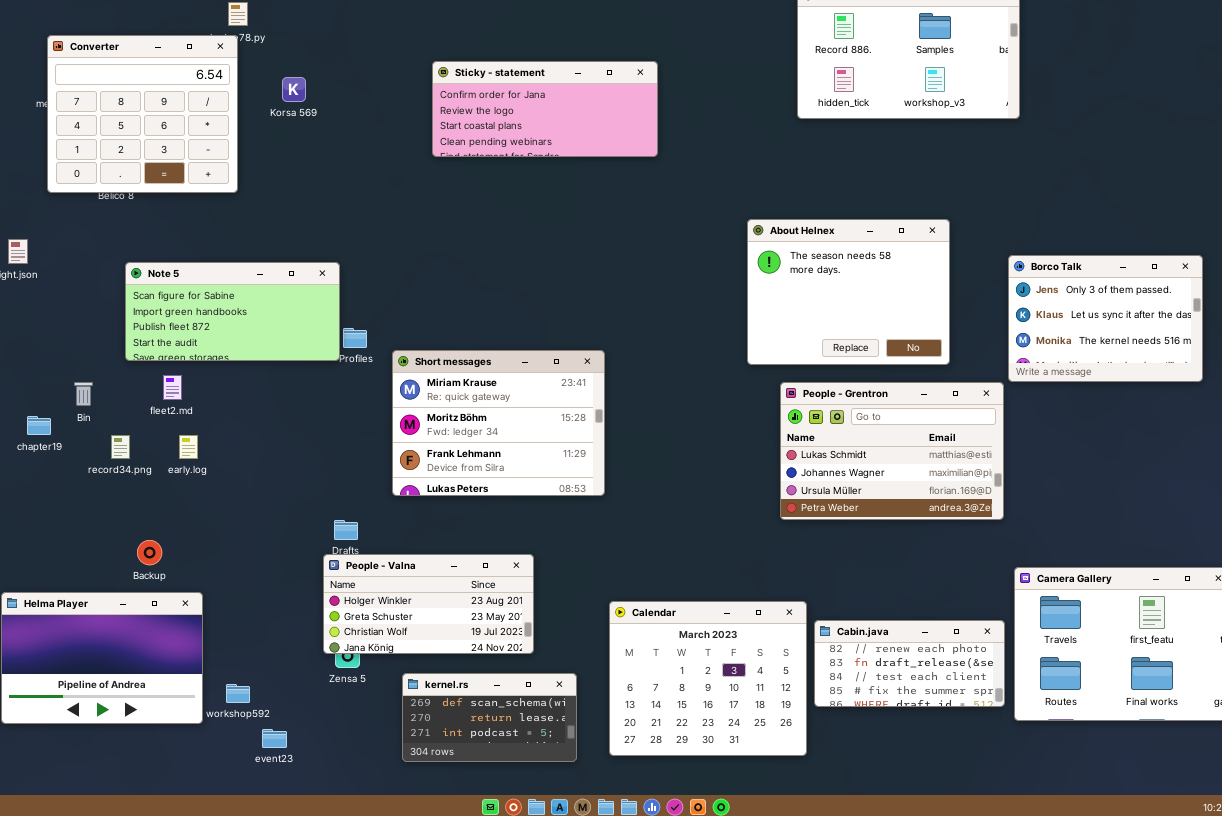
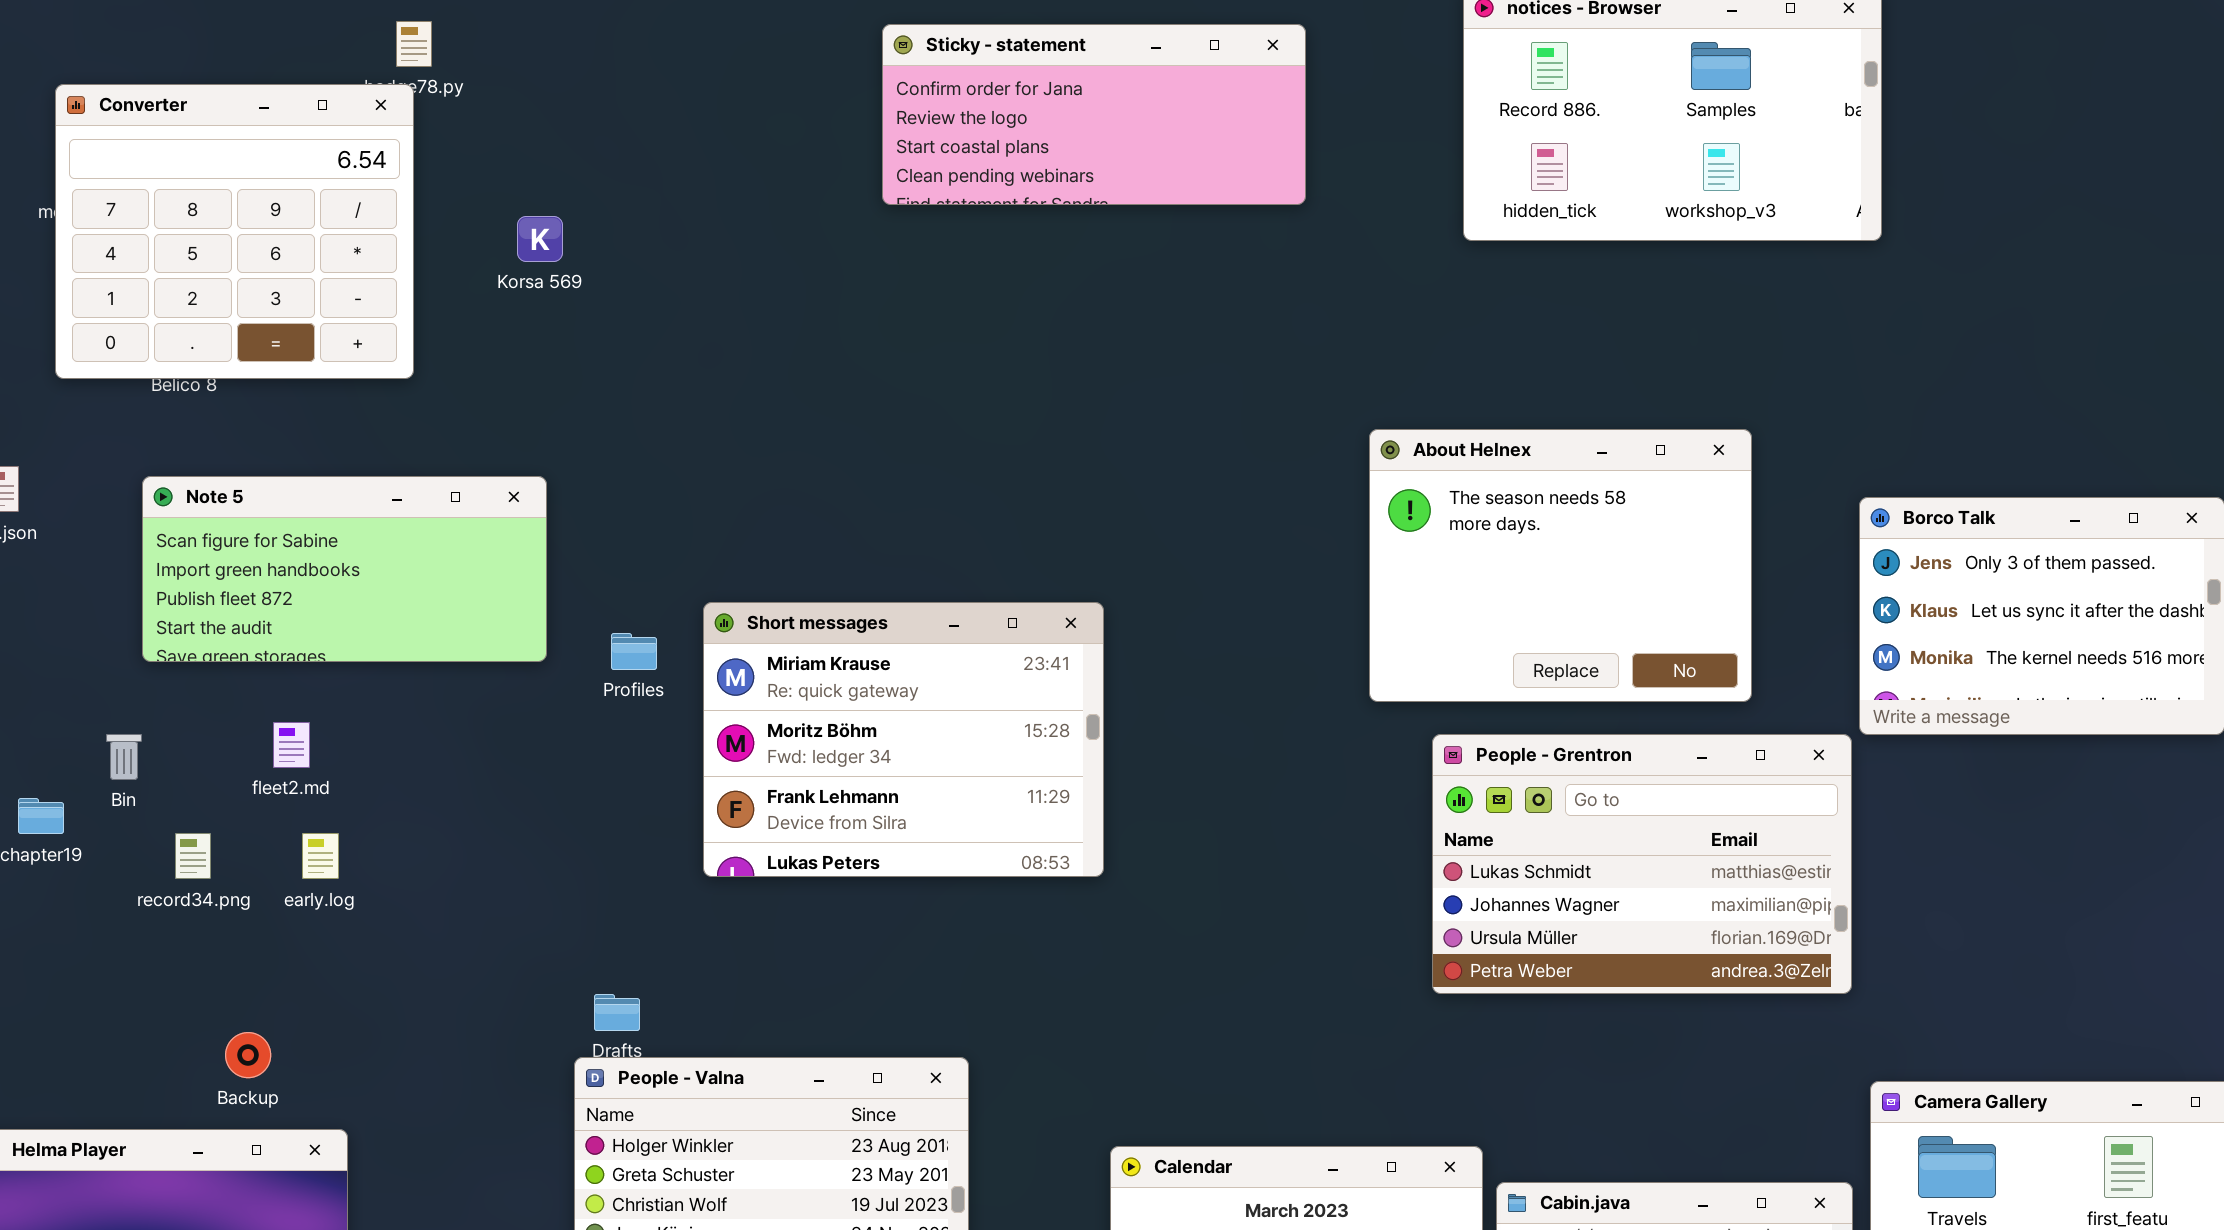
Sticky - statement: [432,61,658,157] -> [882,24,1306,205], moved
Korsa 569: [282,77,306,102] -> [517,216,563,262], moved
Note 5: [125,262,340,361] -> [142,476,547,662], moved
Short messages: [392,350,605,496] -> [703,602,1104,877], moved

